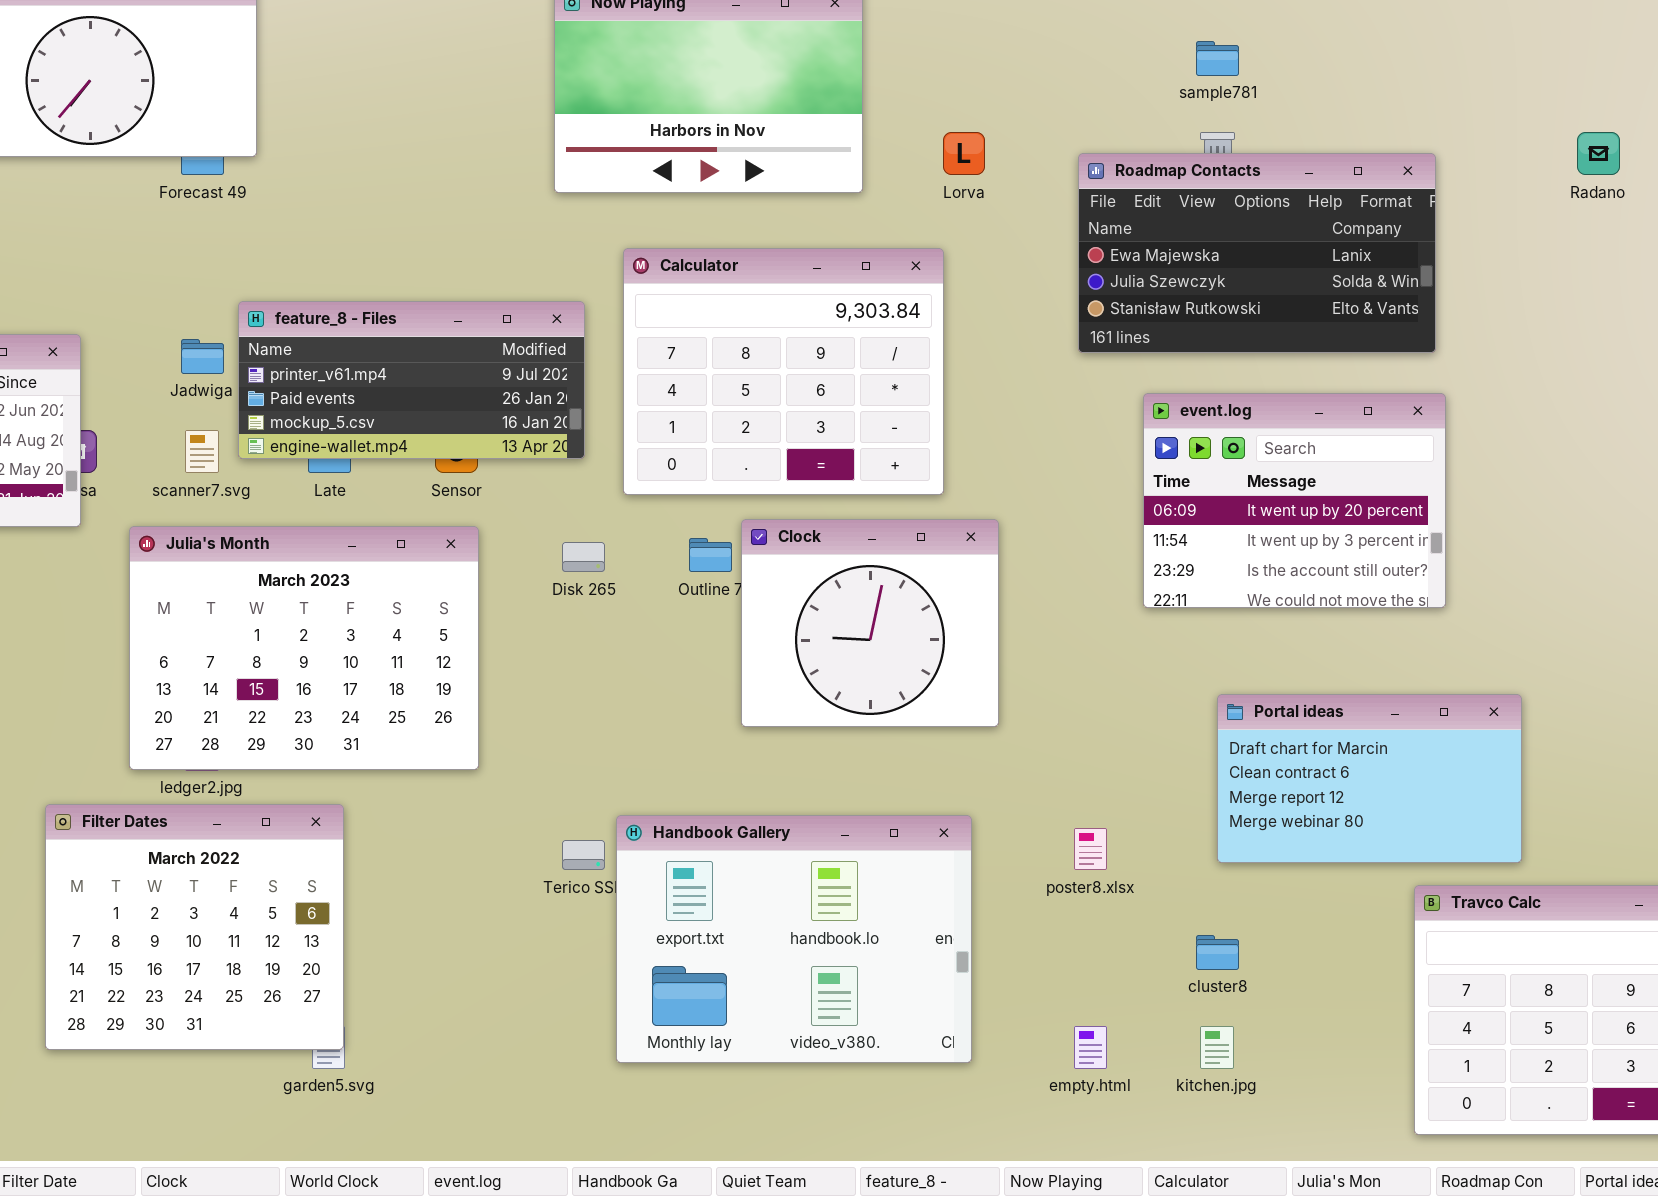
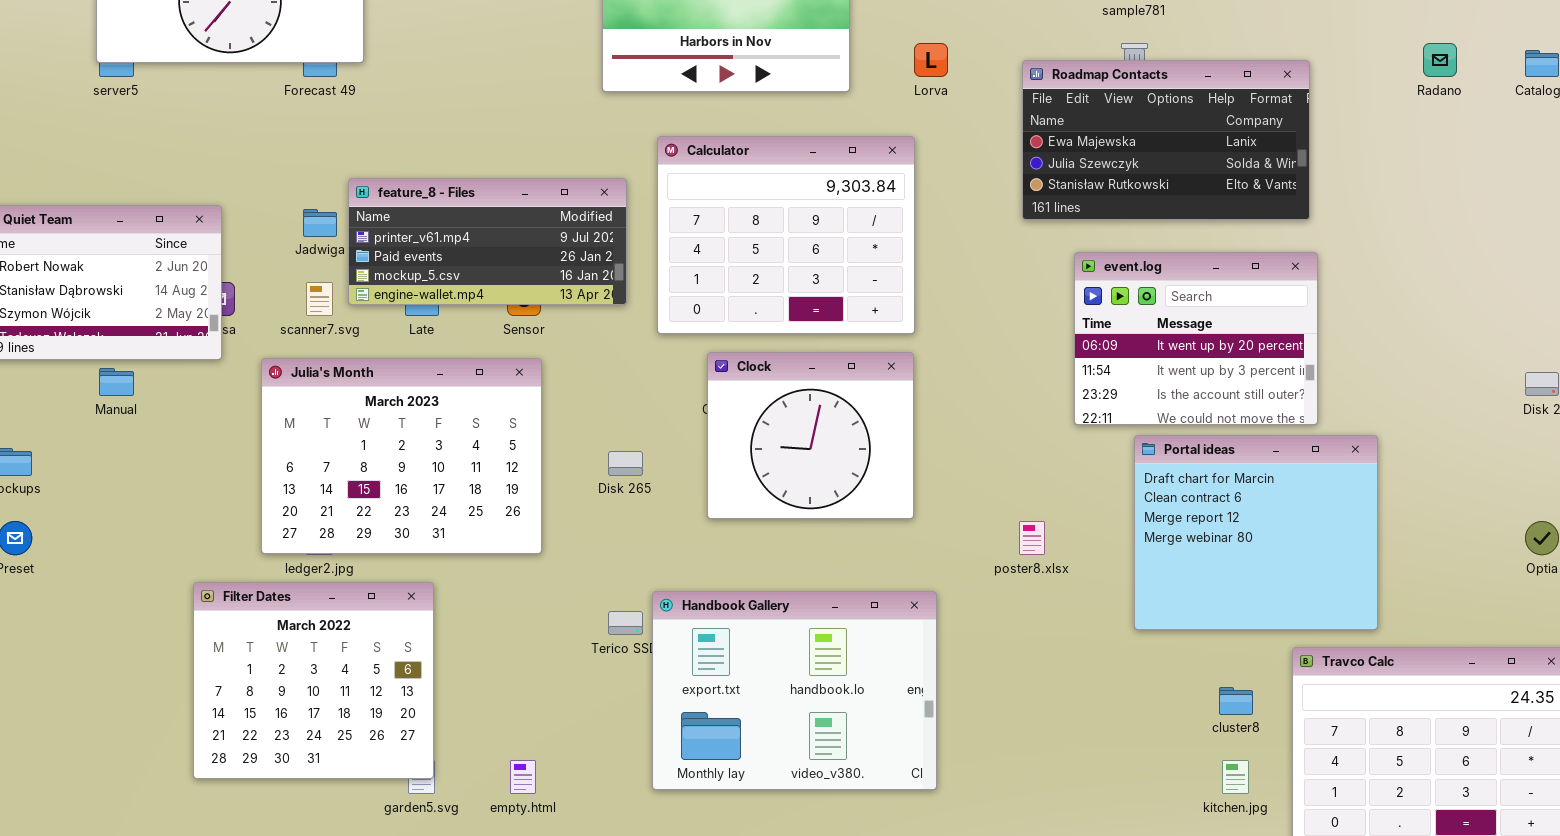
Clock: [741,519,999,727] -> [707,352,914,519], moved
Disk 265: [562,542,605,572] -> [608,451,643,476], moved
Portal ideas: [1217,694,1522,863] -> [1134,435,1378,630], resized
poster8.xlsx: [1074,828,1107,870] -> [1019,521,1045,555], moved
cluster8: [1196,935,1239,970] -> [1219,687,1253,715], moved
empty.html: [1074,1026,1107,1069] -> [510,760,536,794], moved
kitchen.jpg: [1200,1026,1234,1069] -> [1222,760,1249,794], moved

